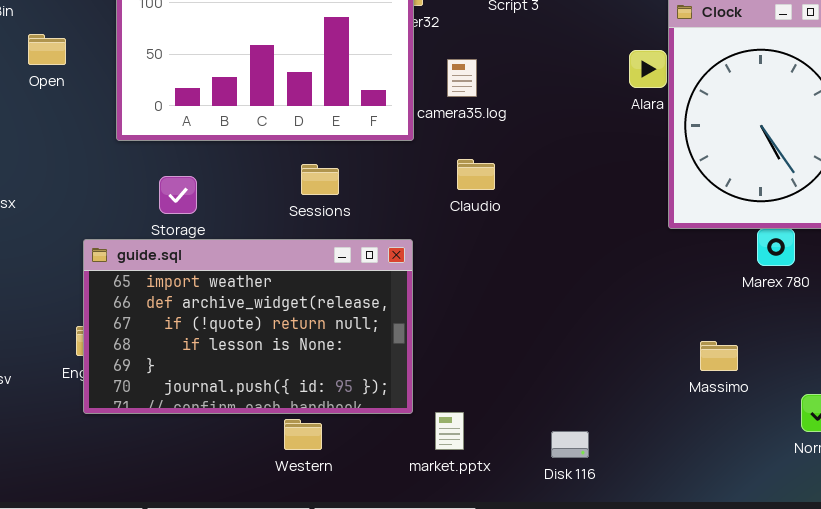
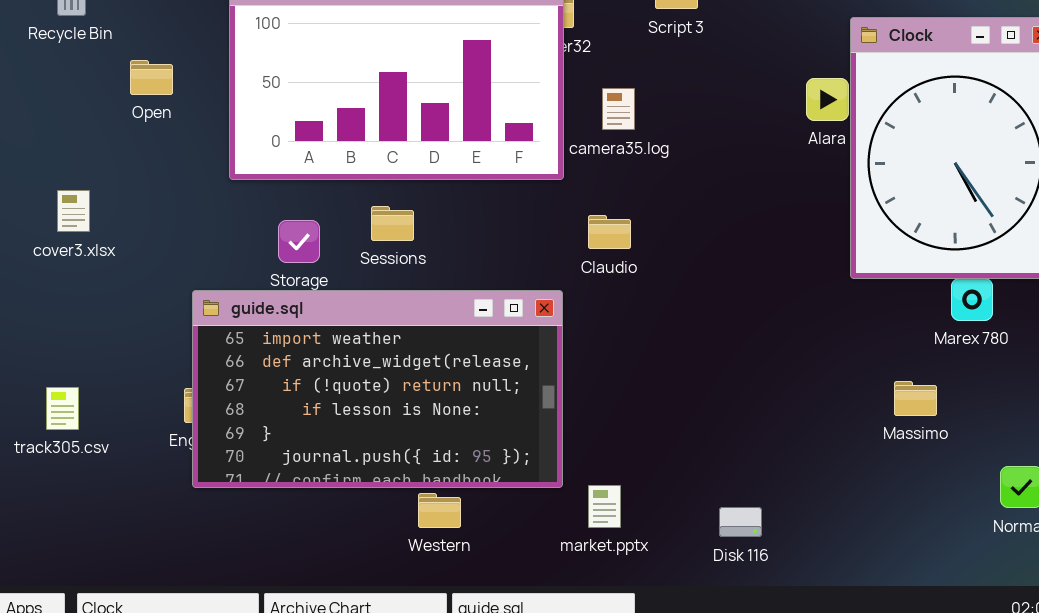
Claudio: [457,159,495,190] -> [588,215,631,249], moved
Sessions: [301,164,339,195] -> [371,206,414,241], moved
Massimo: [700,341,738,371] -> [894,381,937,416], moved

